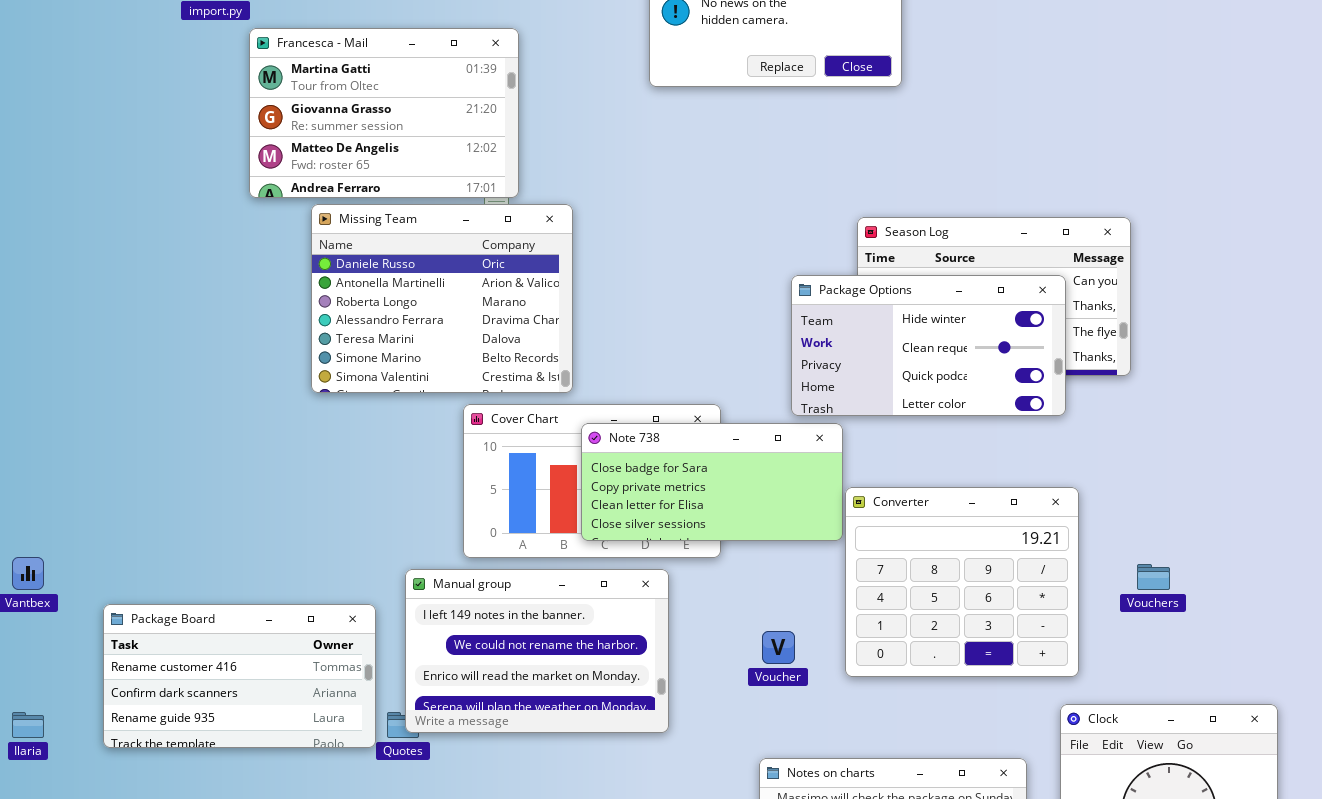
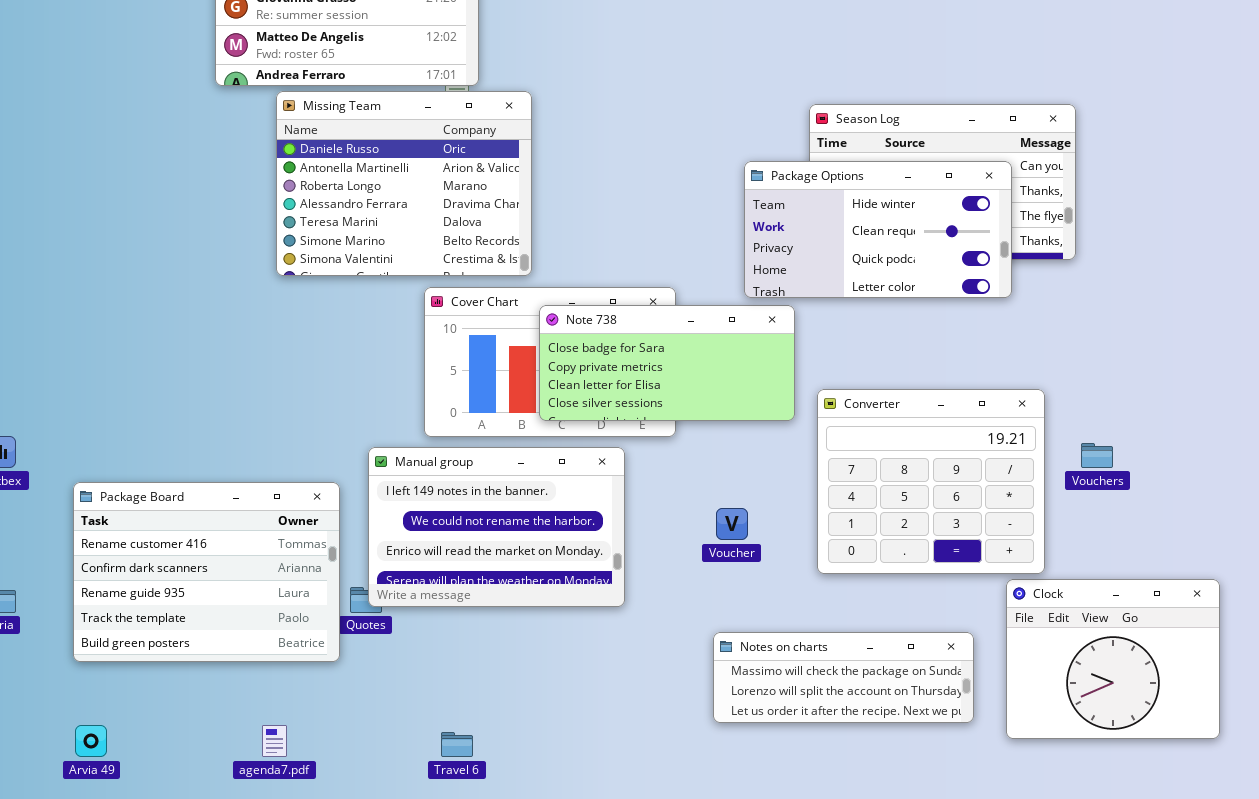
Converter: [845,487,1079,677] -> [817,389,1045,574], moved
Package Board: [103,604,376,748] -> [73,482,340,662], resized

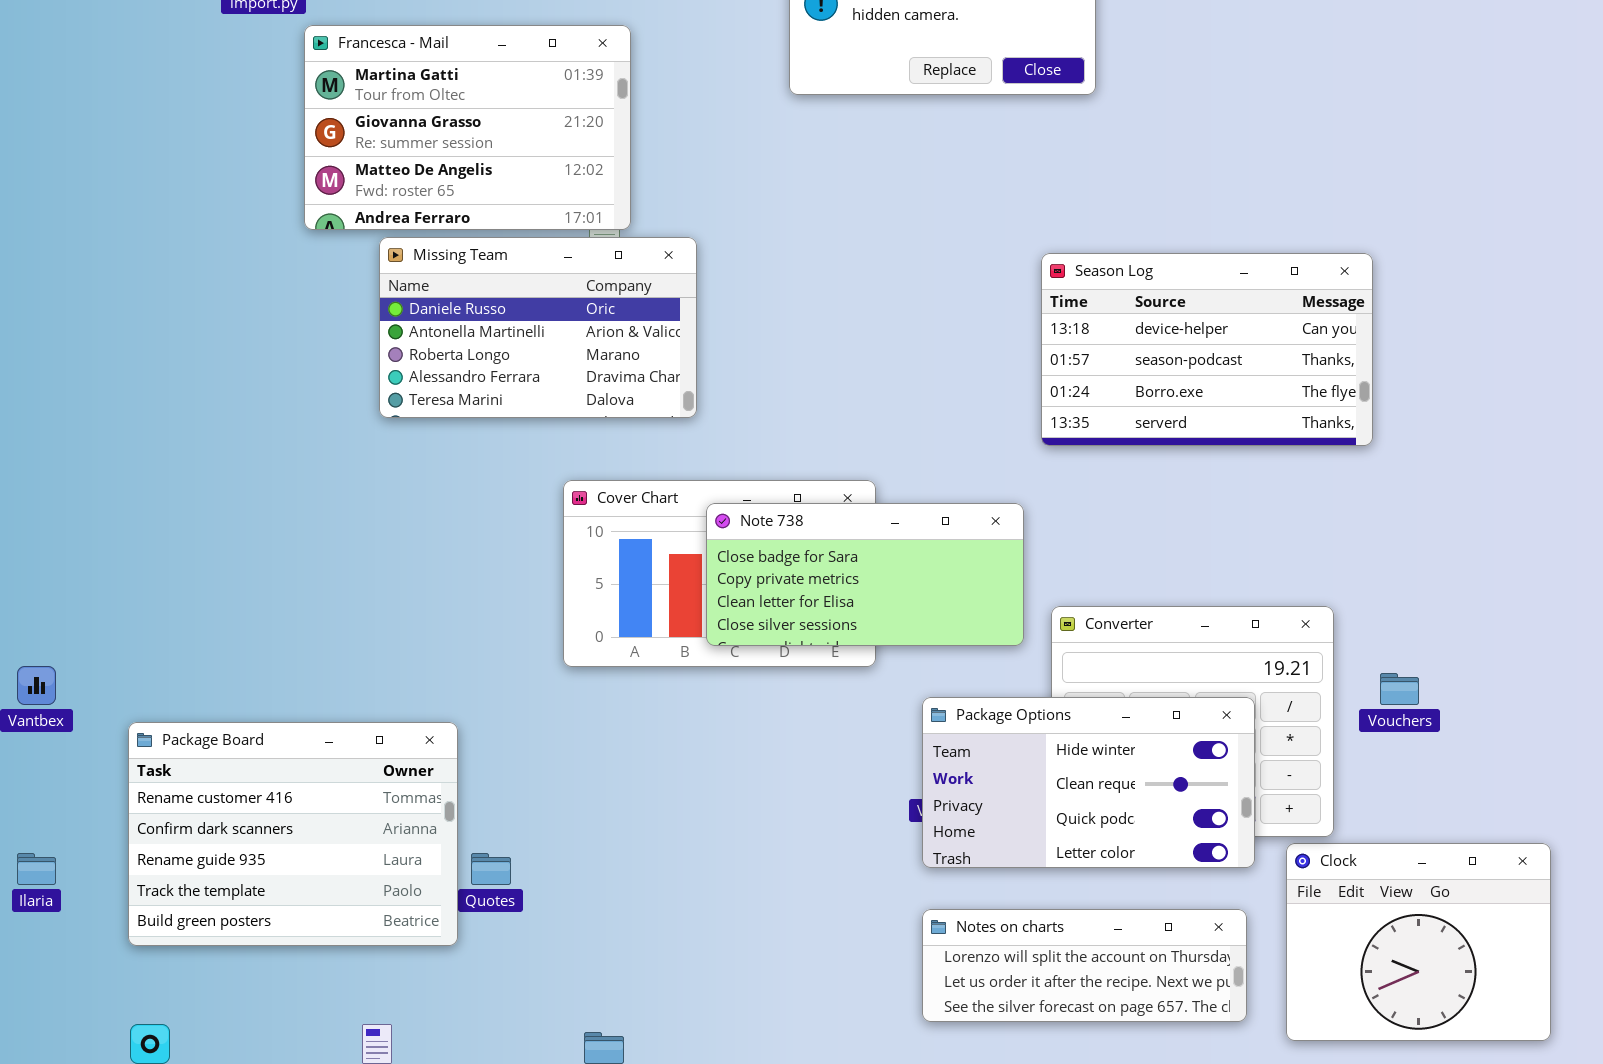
Missing Team: [276,91,532,276] -> [379,237,697,418], resized
Package Options: [744,161,1012,298] -> [922,697,1255,868], moved
Manual group: [368,447,625,607] -> none, closed
Notes on charts: [713,632,974,723] -> [922,909,1247,1022], scrolled down 1 row

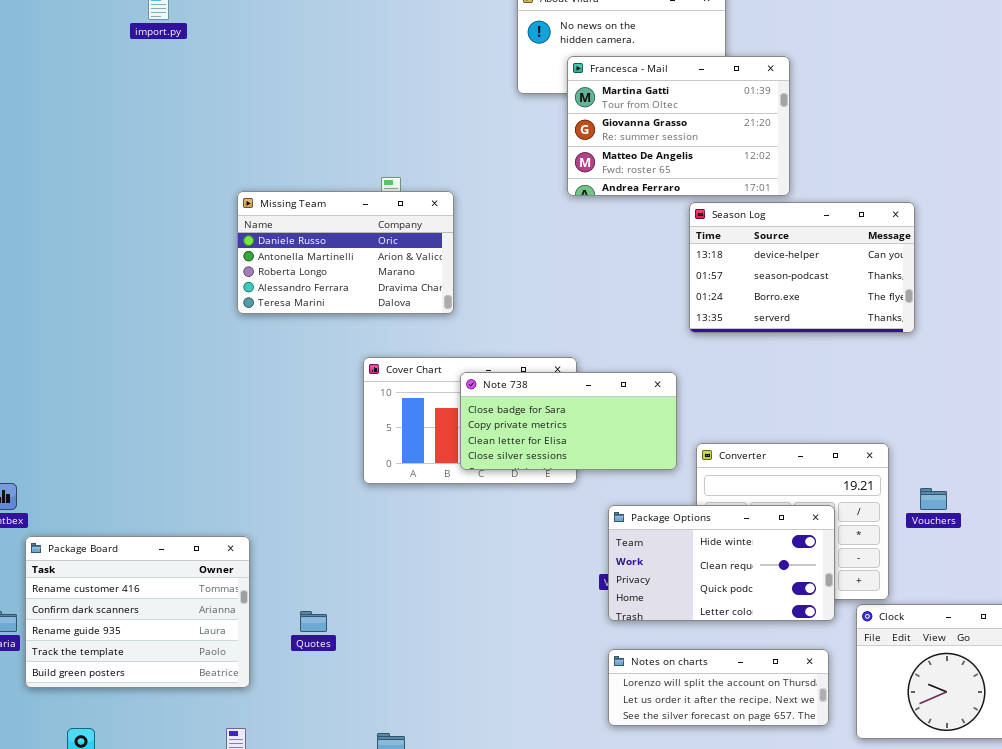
Francesca - Mail: [304,25,631,230] -> [567,56,790,196], moved
Package Board: [128,722,458,946] -> [25,536,250,688], moved

